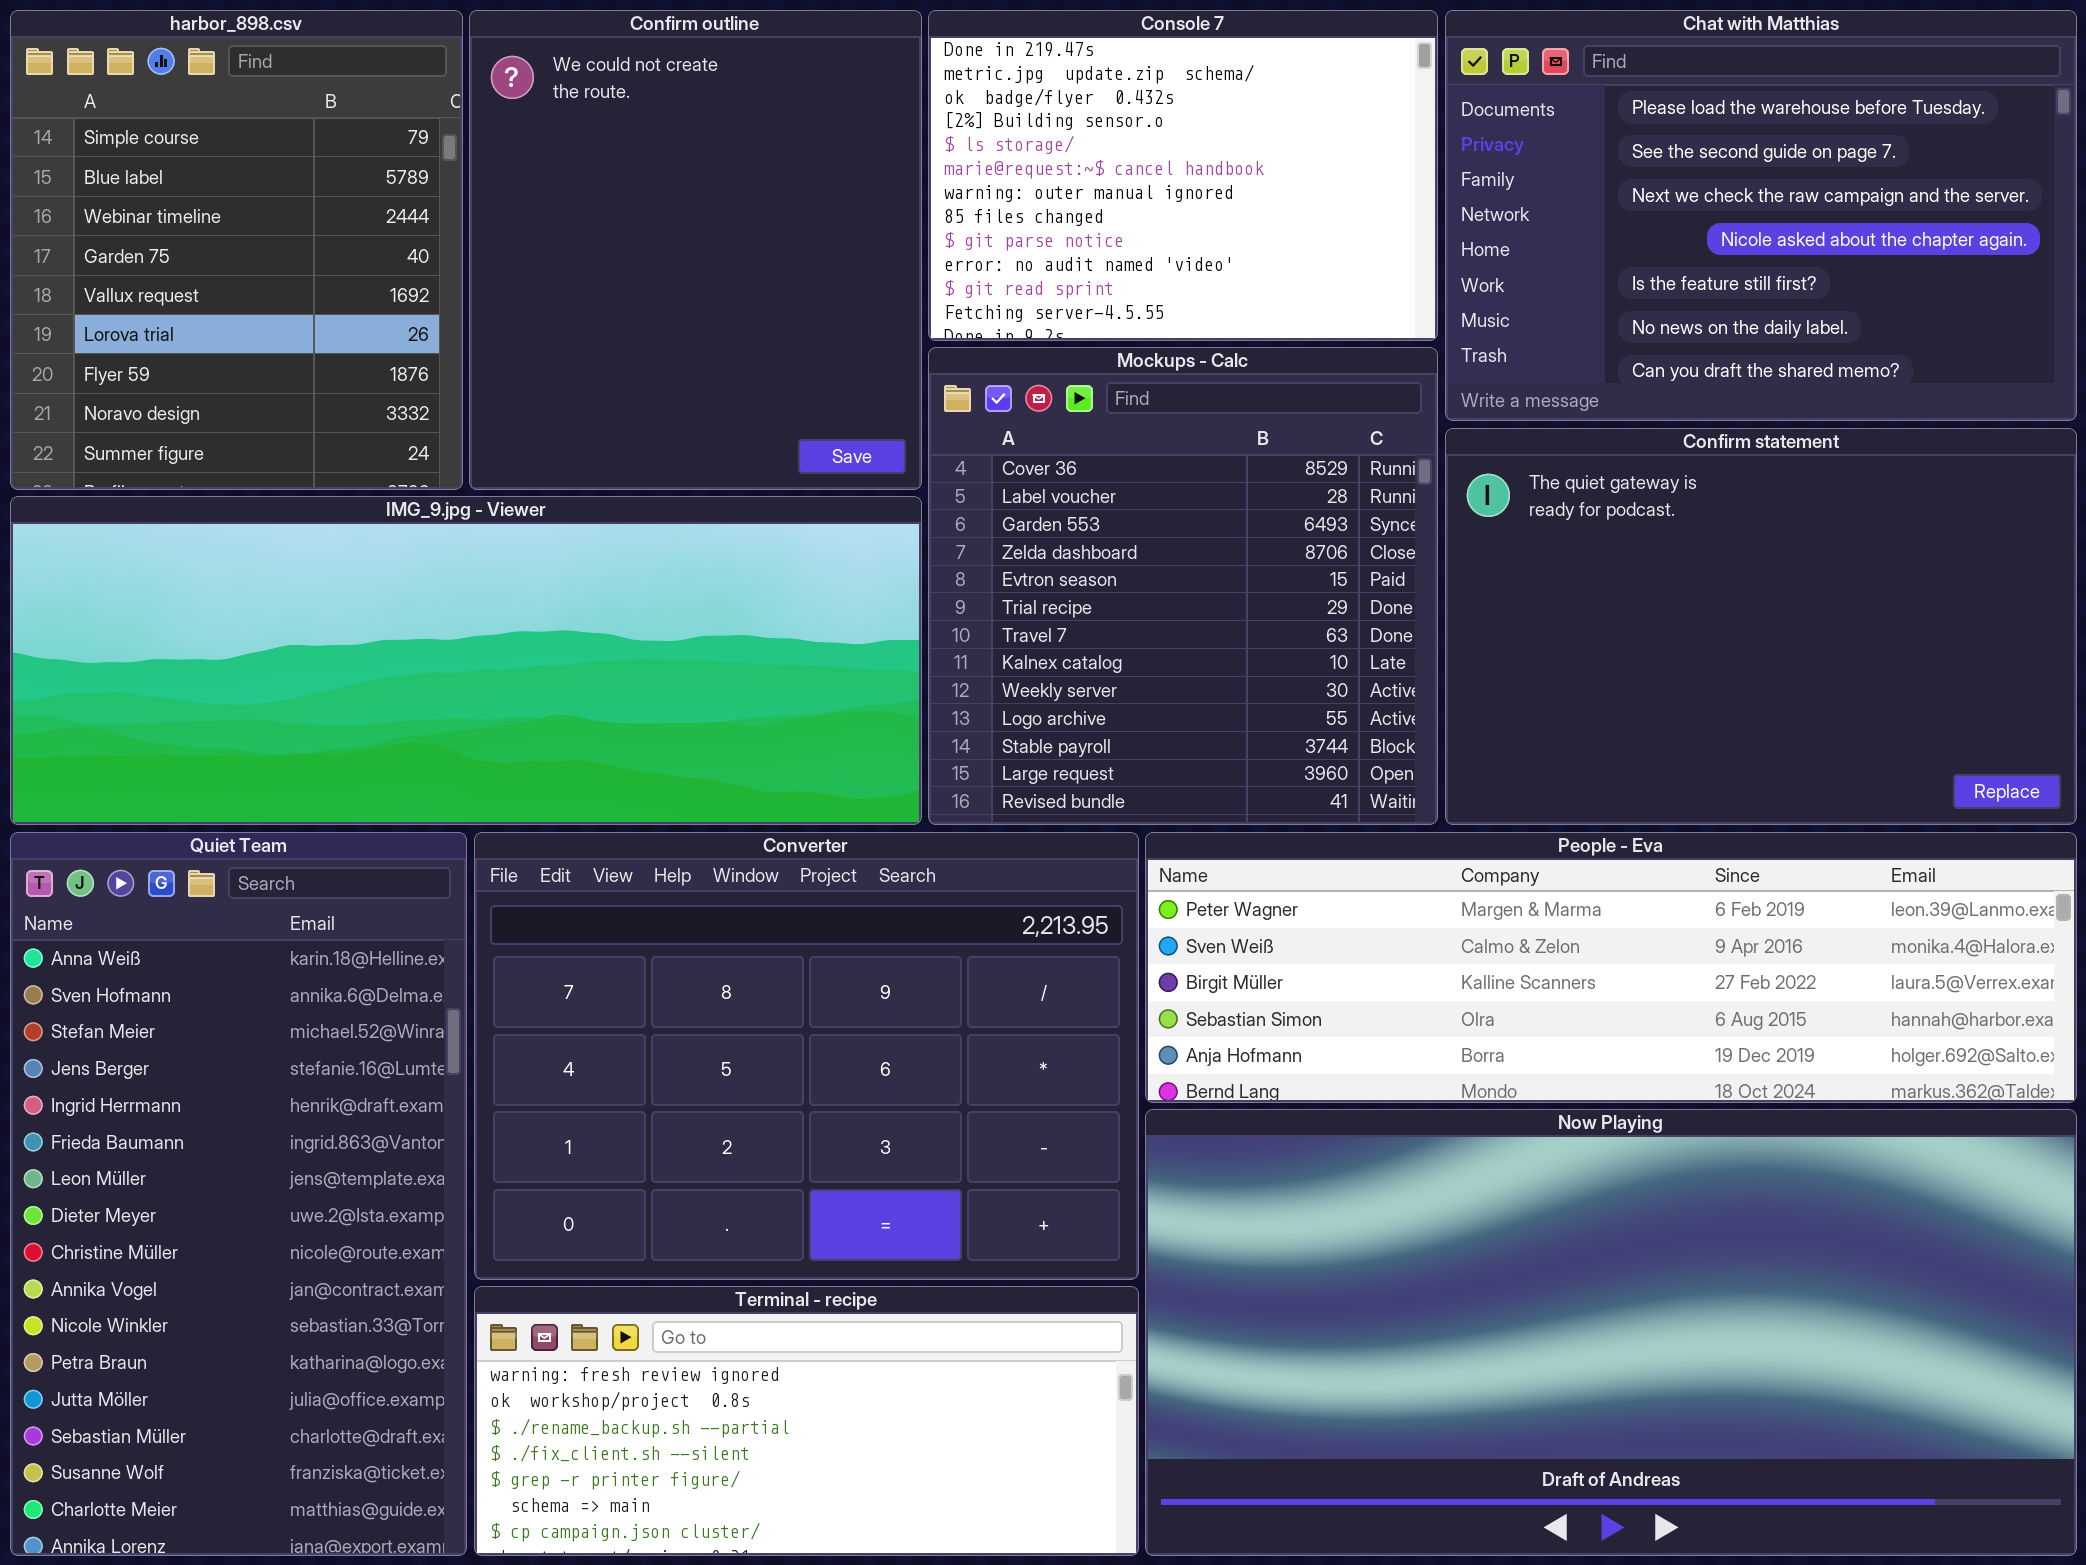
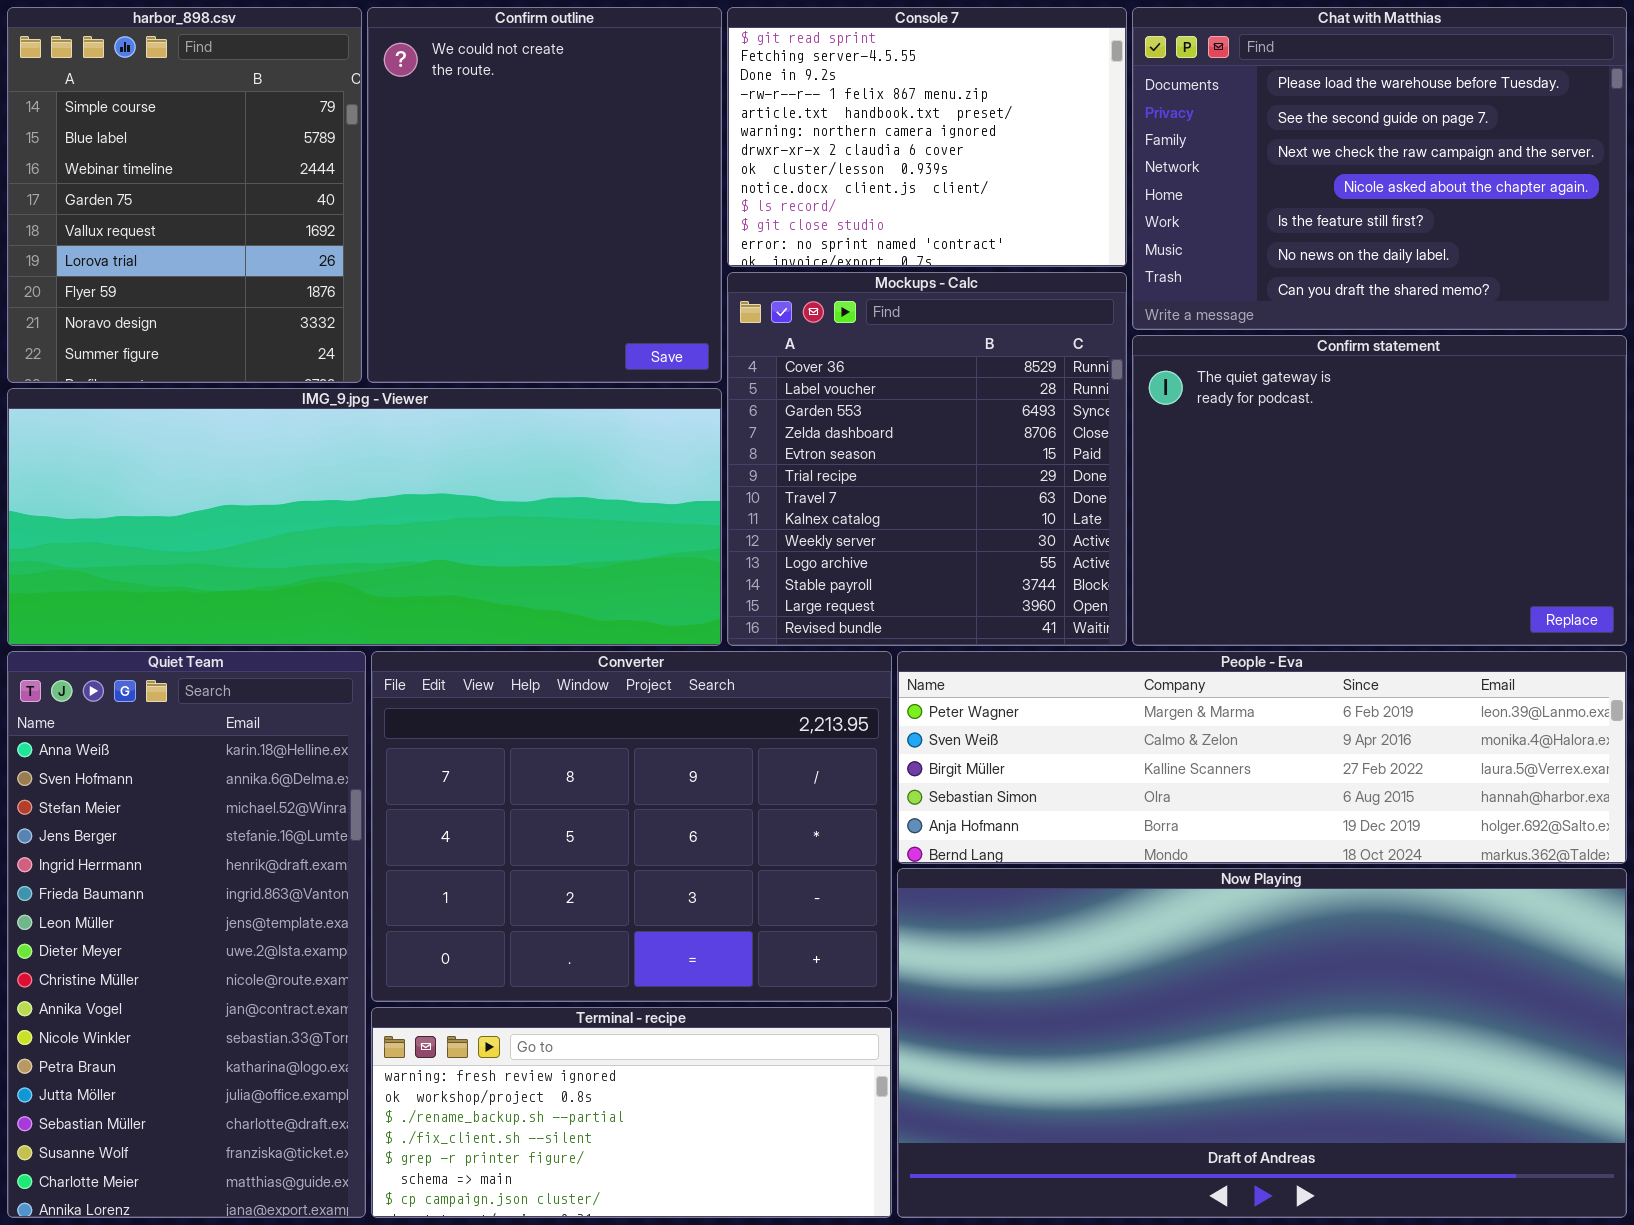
Console 7: [928,10,1438,341] -> [727,7,1127,267], scrolled down 10 rows

